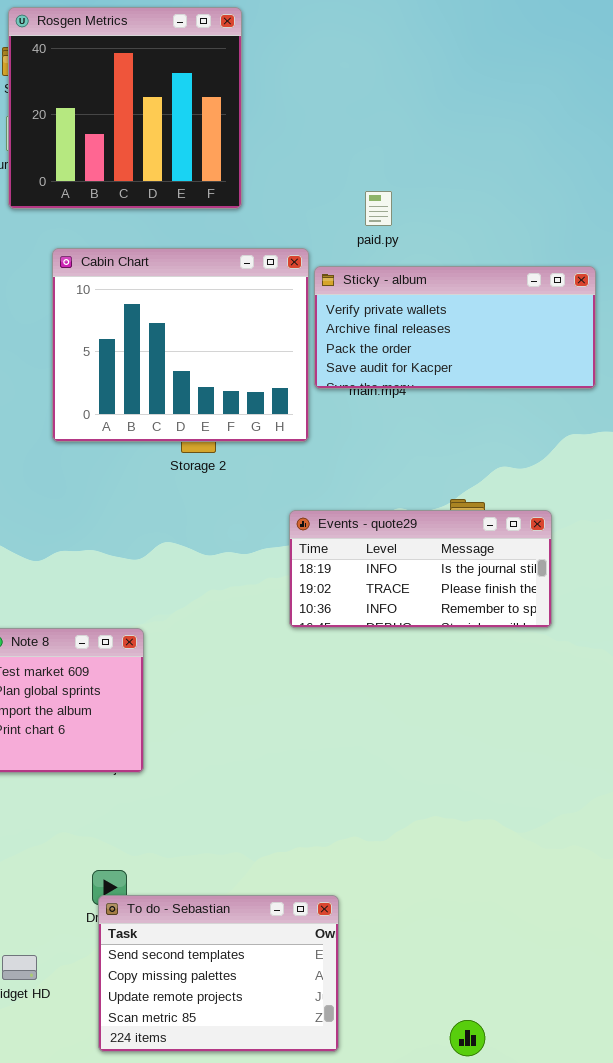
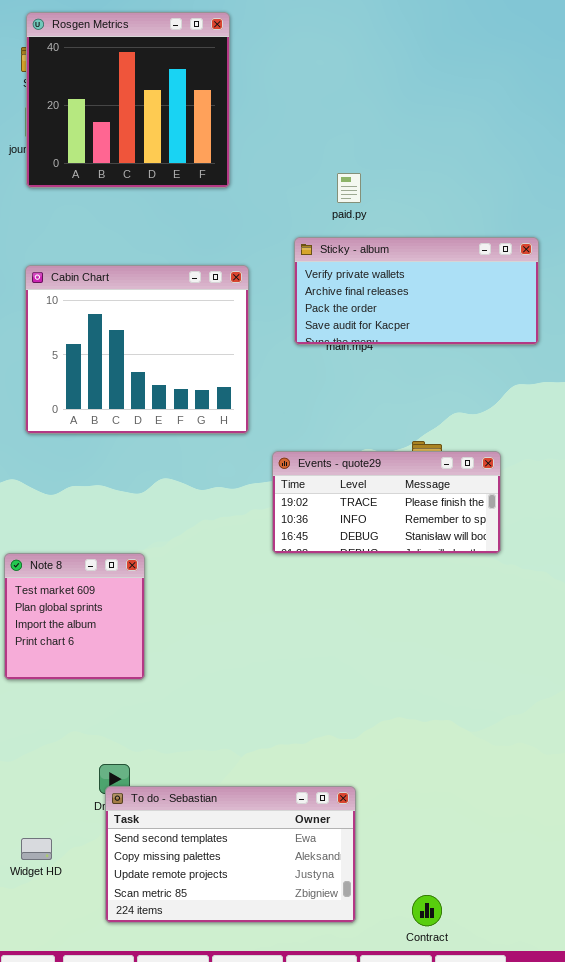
Cabin Chart: [52,248,309,442] -> [25,265,249,434], moved
Events - quote29: [289,510,552,628] -> [272,451,501,554], scrolled down 1 row
To do - Sebastian: [98,895,339,1052] -> [105,786,356,923], resized

